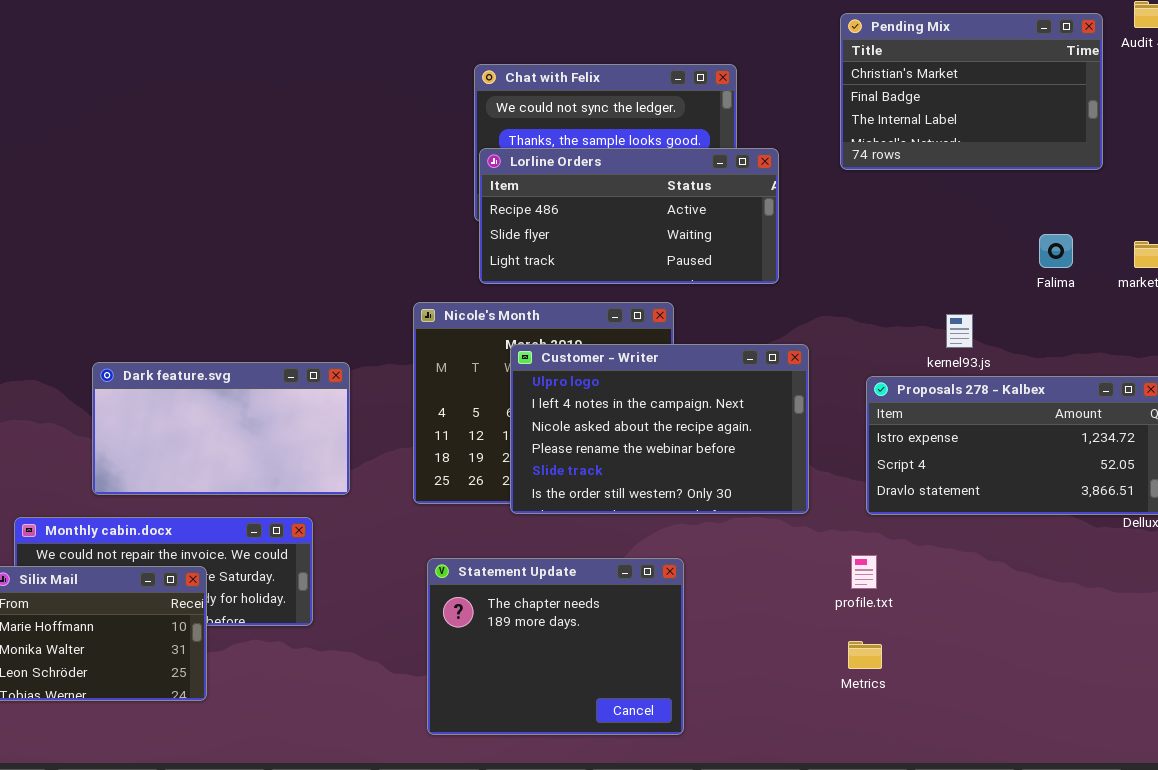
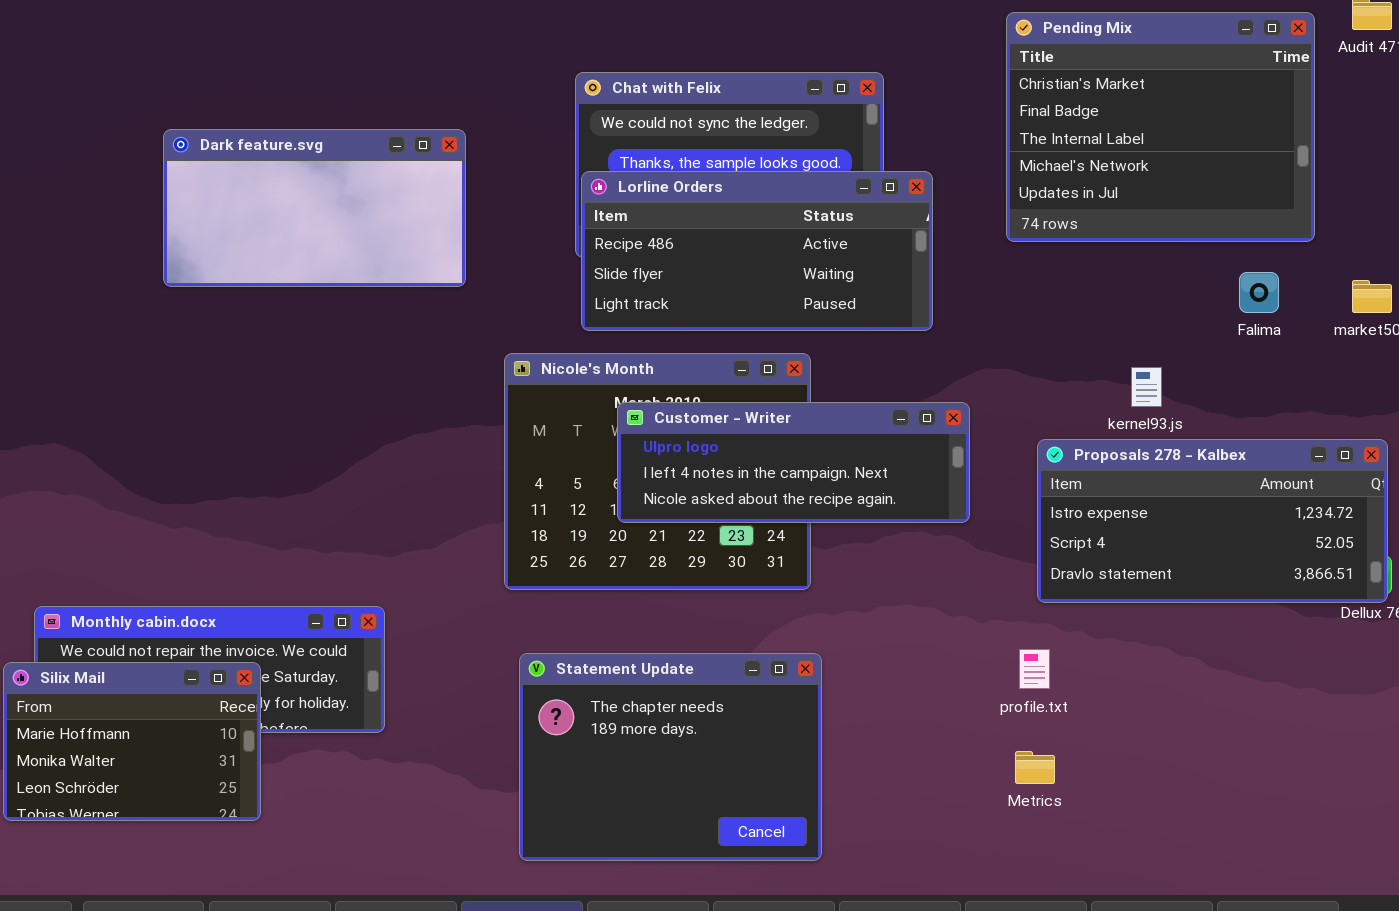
Pending Mix: [840,13,1103,170] -> [1006,12,1315,242], resized
Customer - Writer: [510,344,809,514] -> [617,402,970,523], resized
Dark feature.svg: [92,362,350,495] -> [163,129,466,287], moved

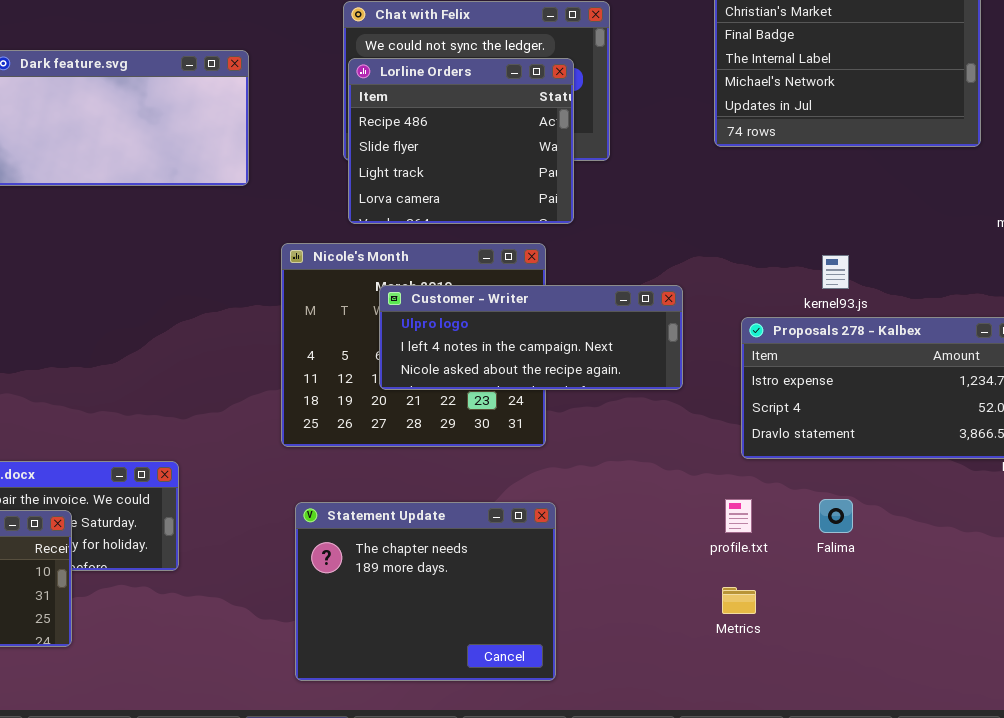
Lorline Orders: [581,171,933,331] -> [348,58,574,224], resized
Falima: [1239,272,1279,313] -> [819,499,853,533], moved

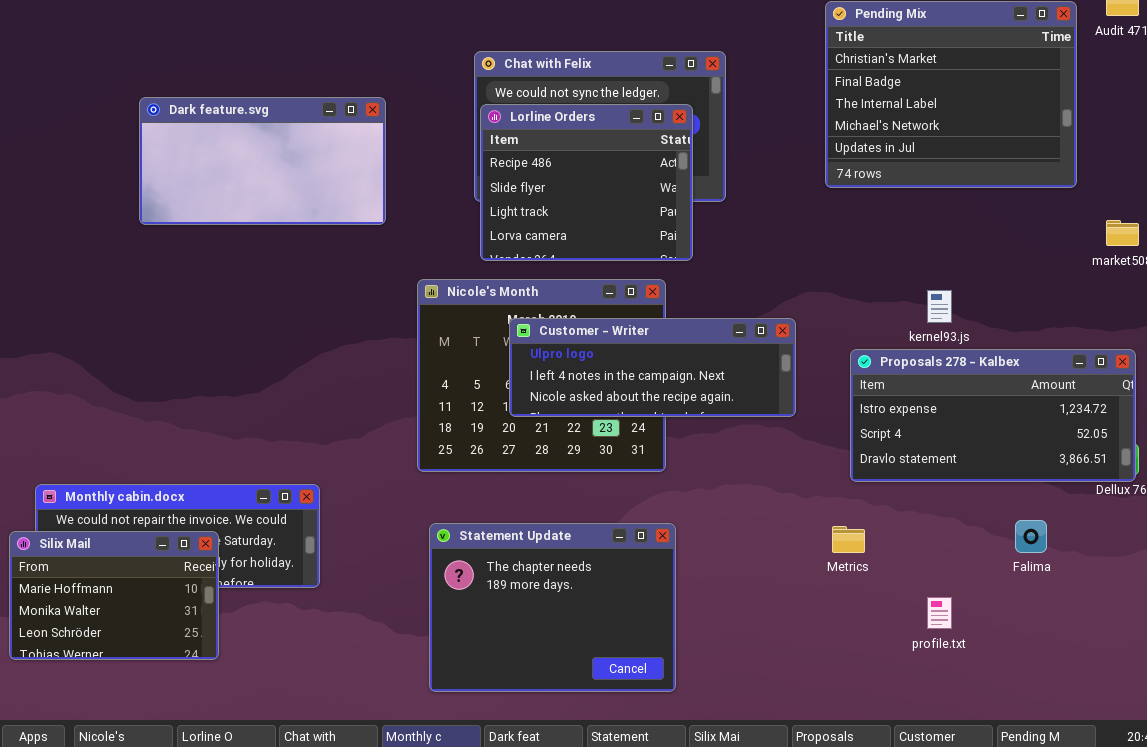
profile.txt: [725,499,752,533] -> [927,597,952,629], moved
Falima: [819,499,853,533] -> [1015,520,1047,553], moved
Metrics: [722,587,756,614] -> [832,526,865,553], moved

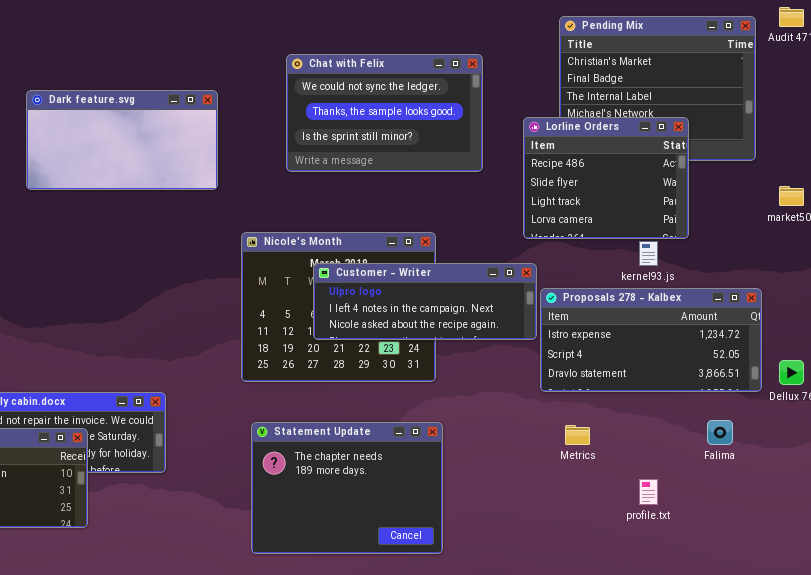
Lorline Orders: [480,104,693,261] -> [523,117,689,239], moved
Proposals 278 - Kalbex: [850,349,1136,482] -> [540,288,762,392], moved

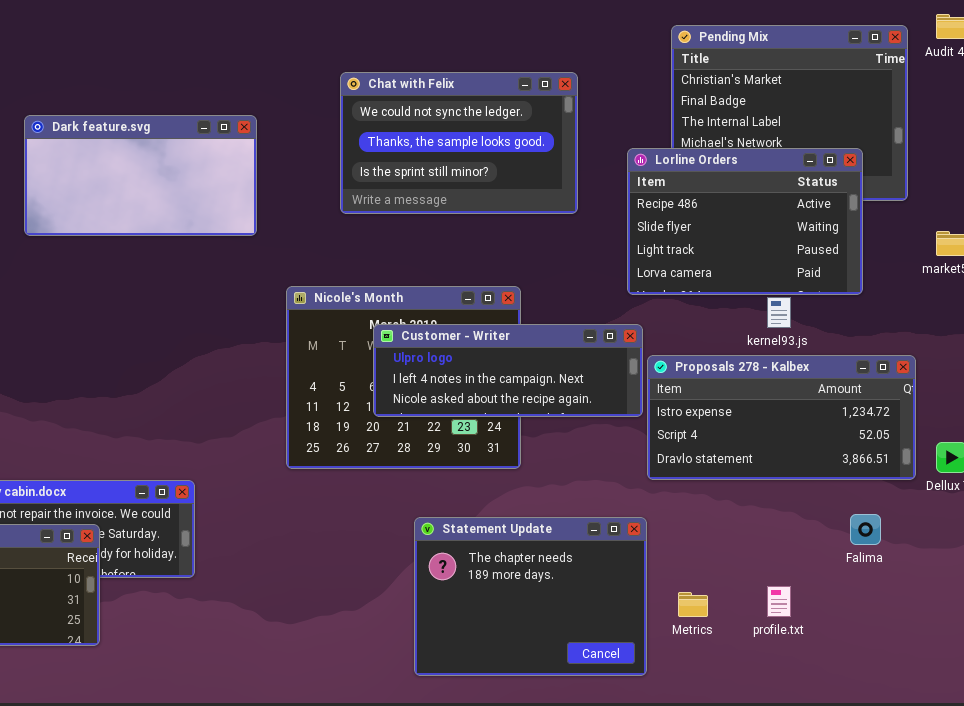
Lorline Orders: [523,117,689,239] -> [627,148,863,295], resized
Statement Update: [251,422,443,554] -> [414,517,647,676], moved
Metrics: [565,425,590,445] -> [678,592,708,617], moved

